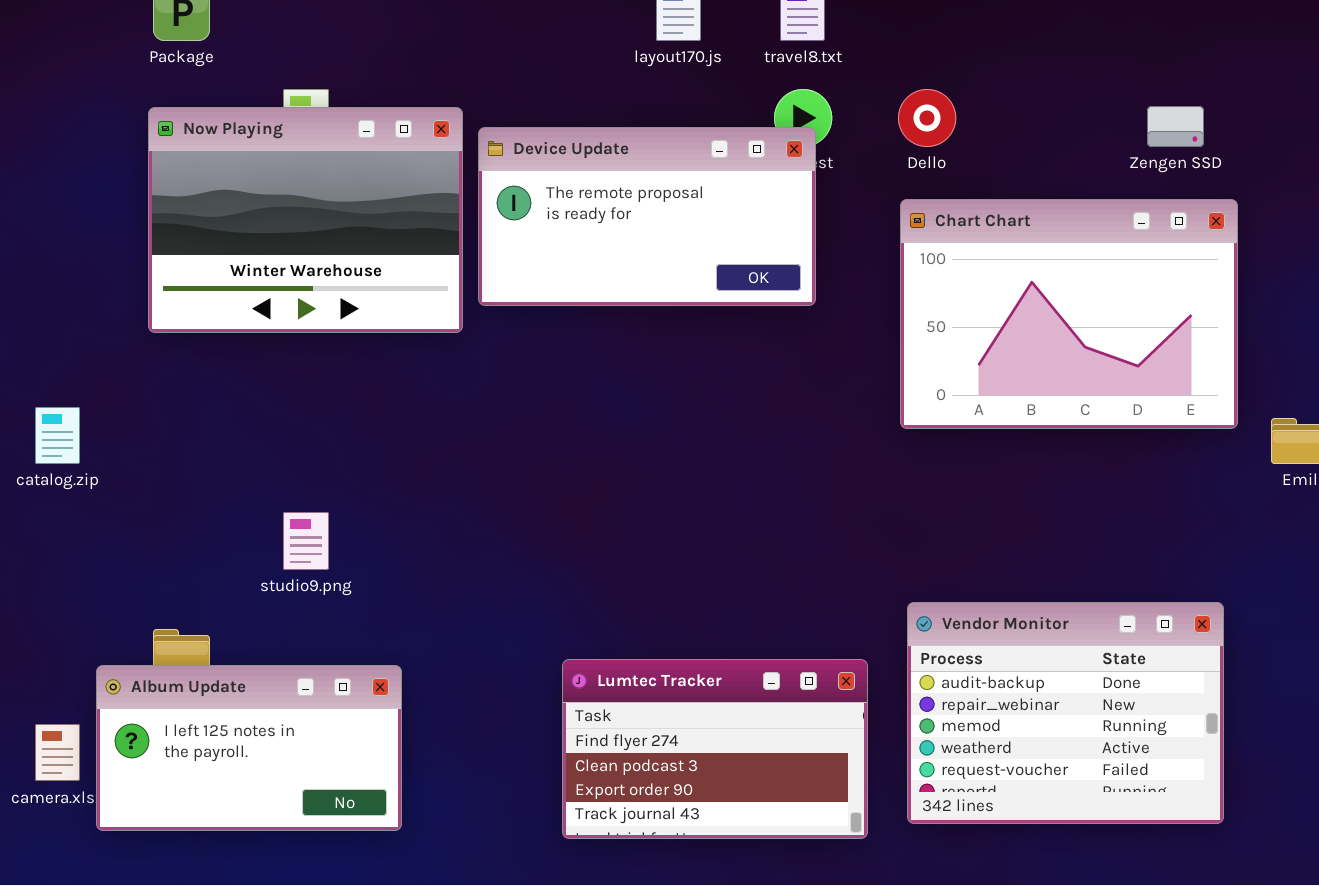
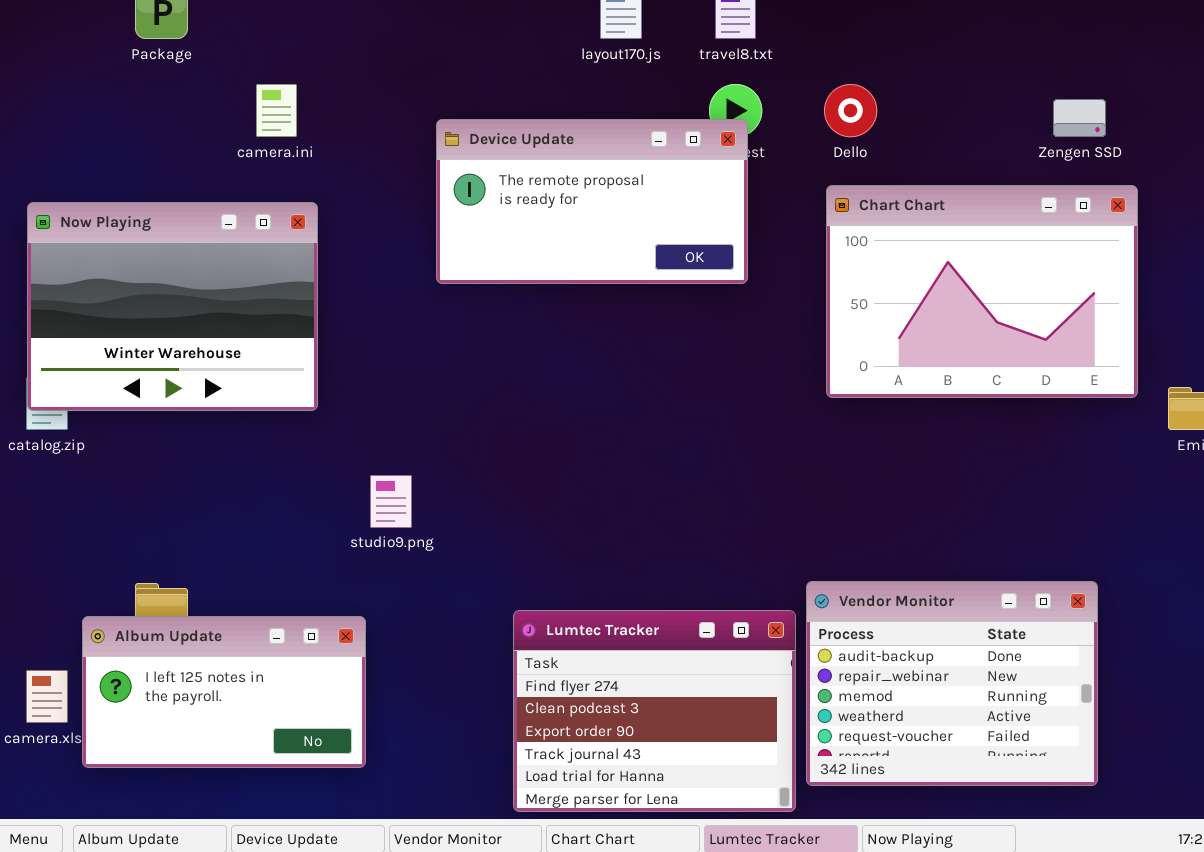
Now Playing: [148,107,463,333] -> [27,202,318,411], moved
studio9.png: [283,512,329,570] -> [370,475,412,528], moved
Vendor Monitor: [907,602,1224,824] -> [806,581,1098,786], moved
Lumtec Tracker: [562,659,868,839] -> [513,610,796,812], resized

